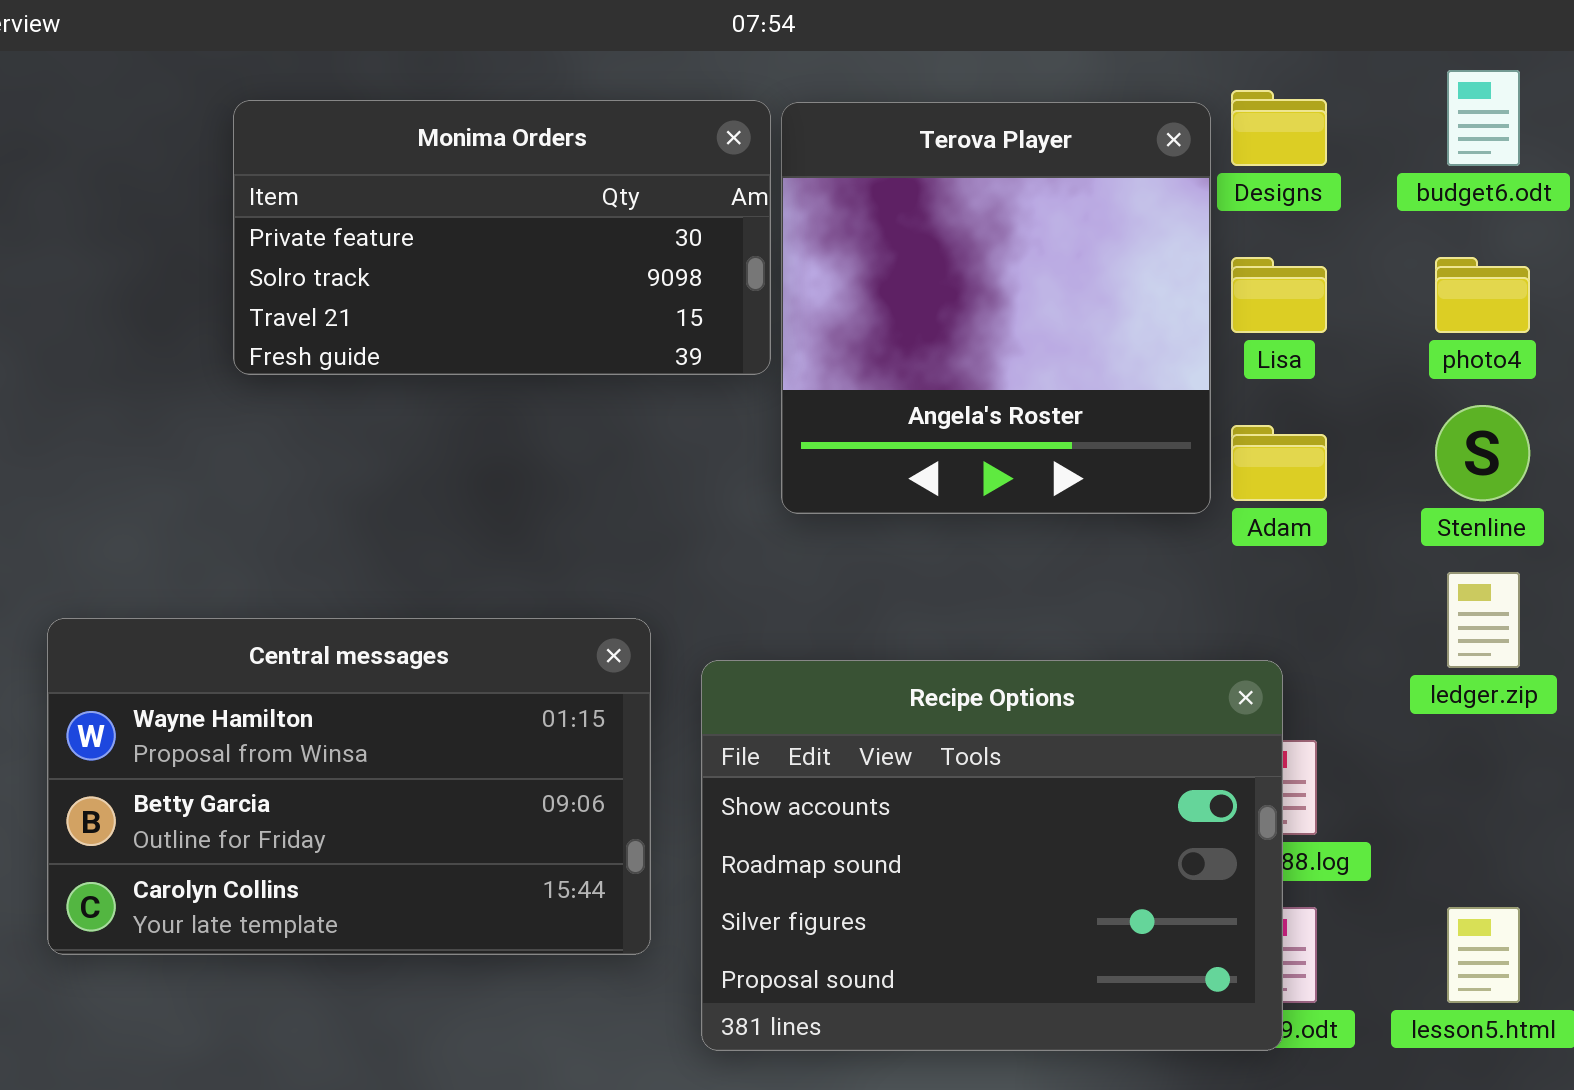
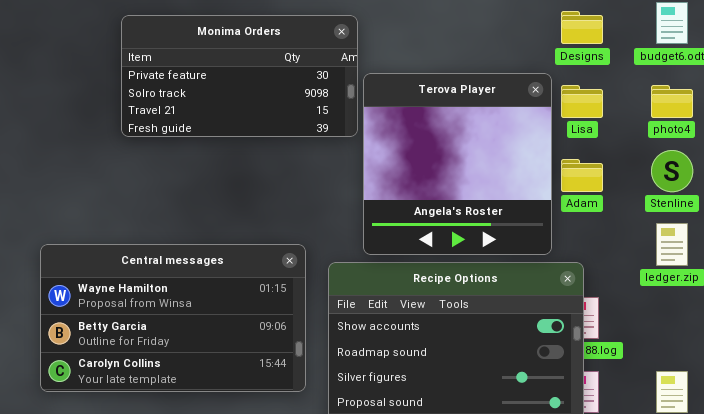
Terova Player: [781,102,1211,514] -> [363,73,552,255], moved

